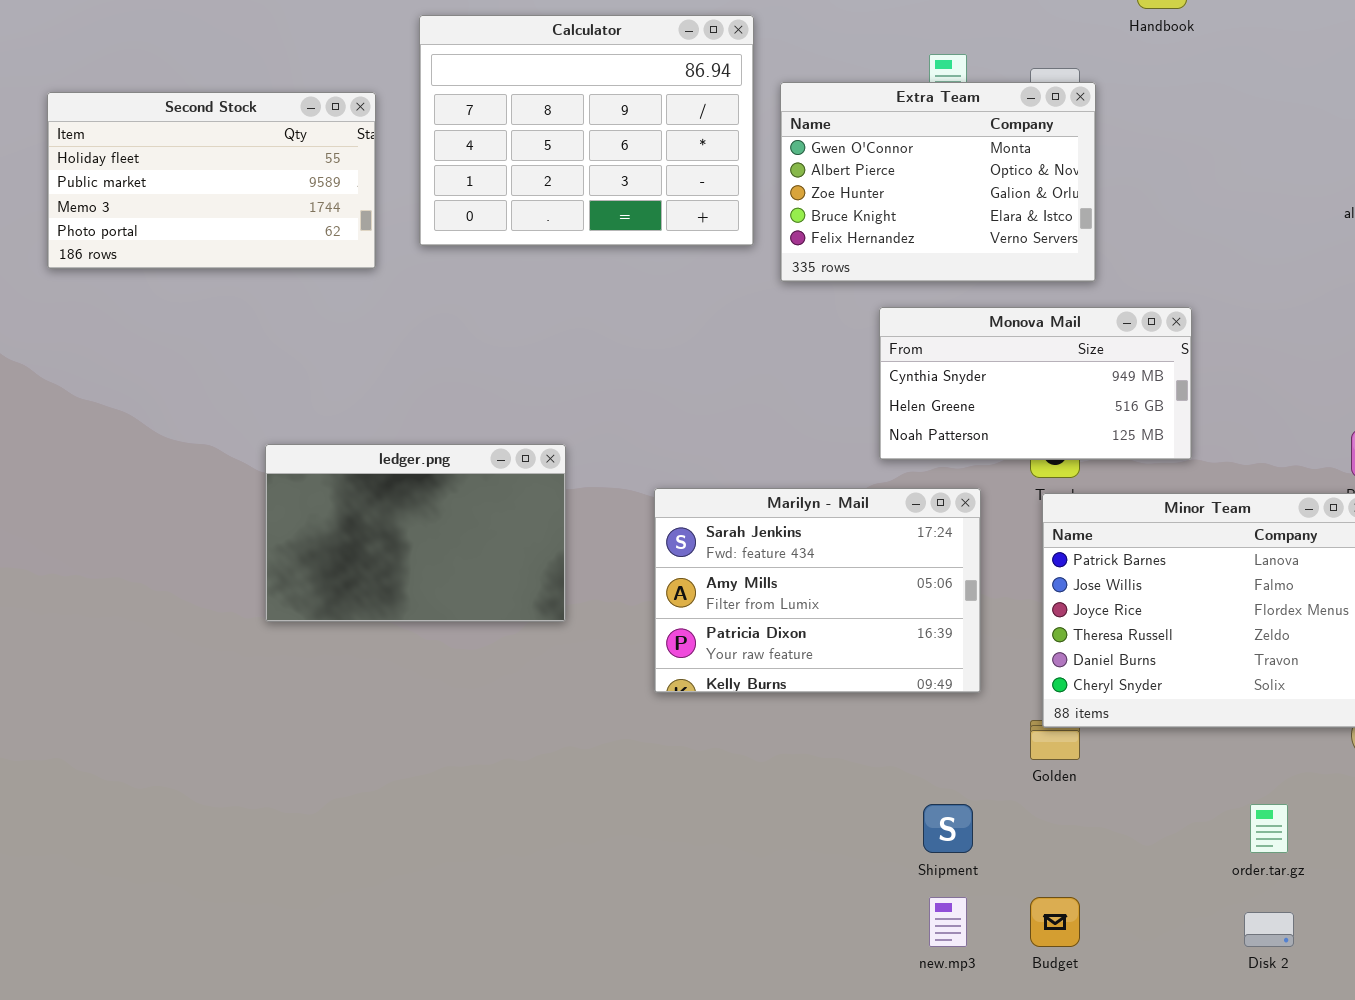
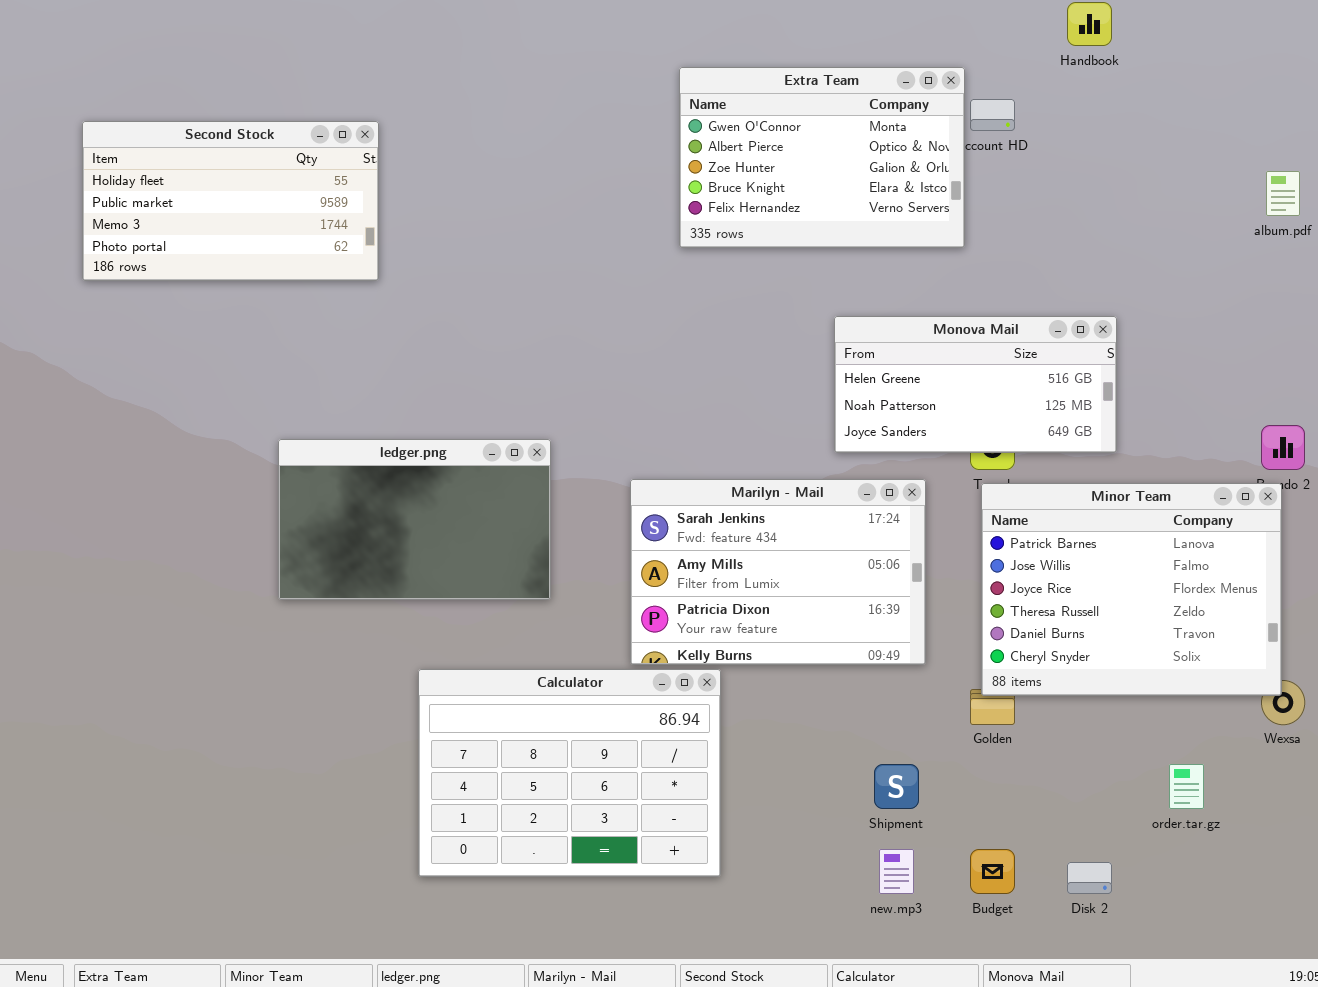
Calculator: [419,15,754,246] -> [418,669,721,877], moved
Extra Team: [780,82,1096,282] -> [679,67,965,248], moved
Monova Mail: [879,307,1192,460] -> [834,316,1117,453], scrolled down 1 row
Disk 2: [1244,912,1294,947] -> [1067,862,1112,894], moved

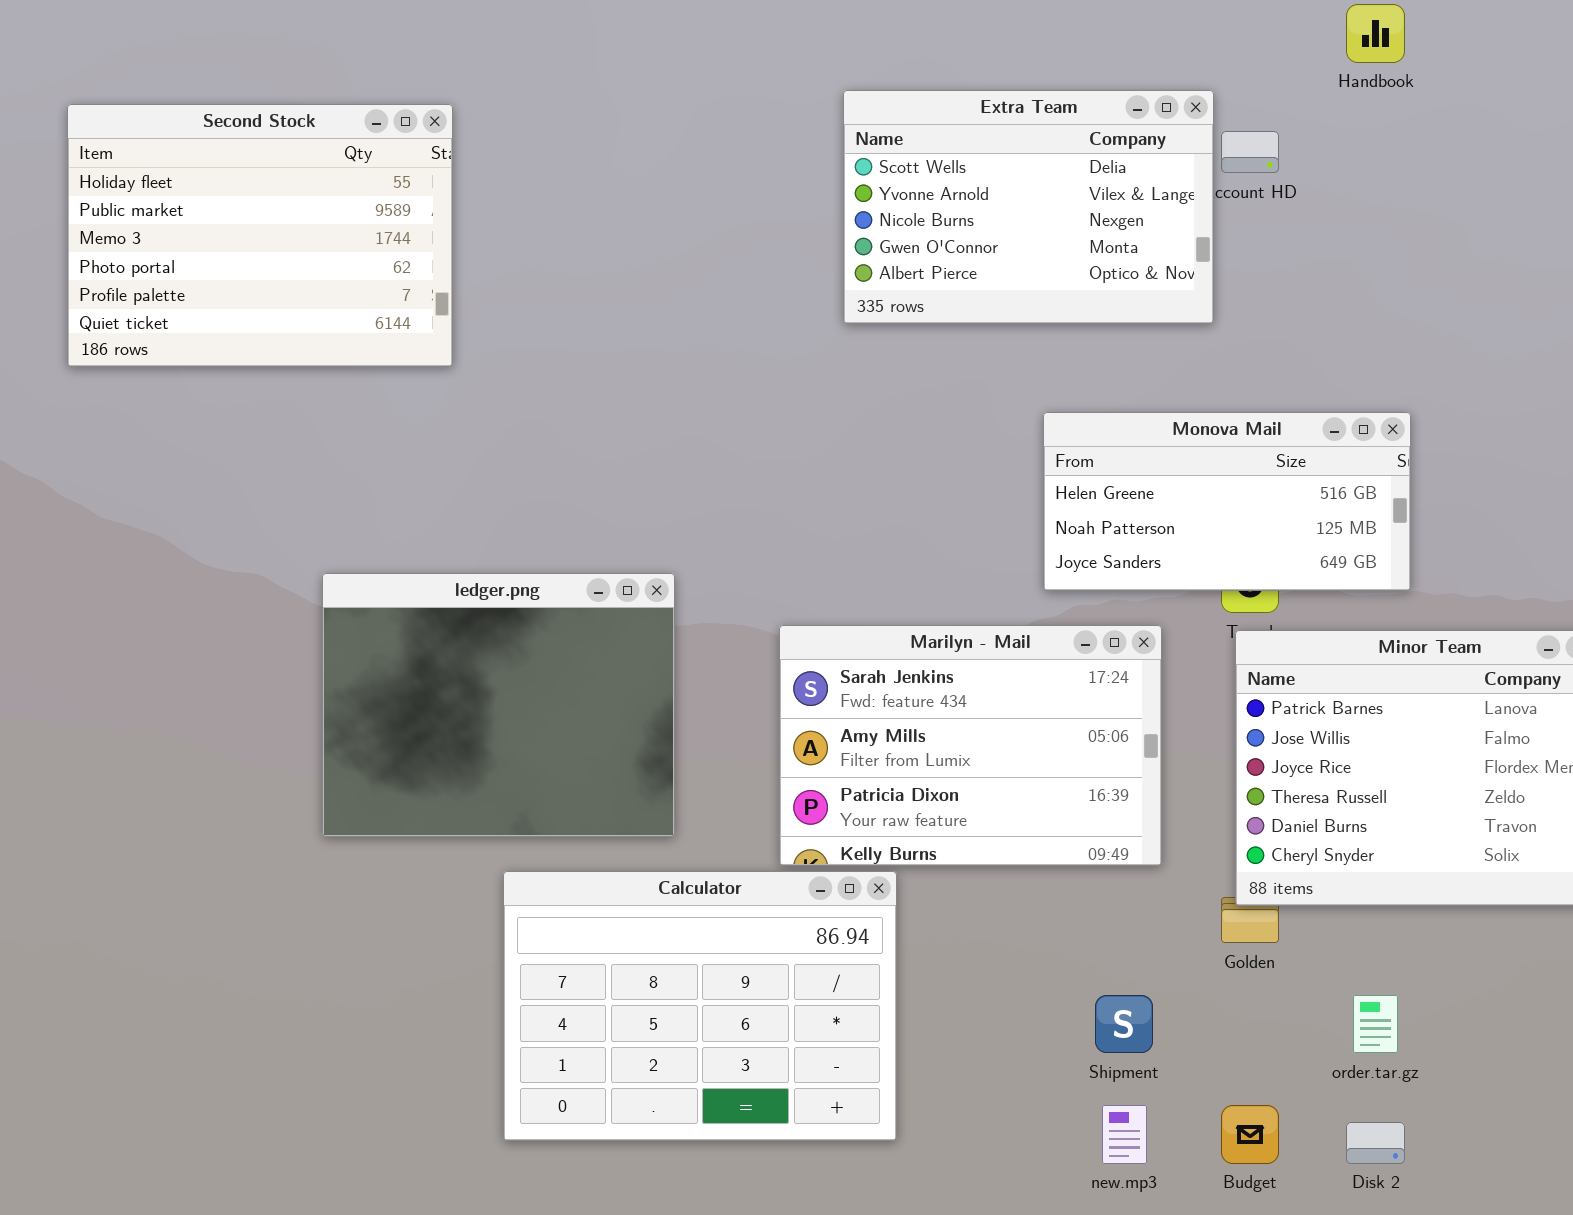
Extra Team: [679,67,965,248] -> [843,90,1214,324], scrolled up 3 rows
Second Stock: [82,121,379,281] -> [67,104,453,367], resized
ledger.png: [278,439,551,600] -> [322,573,675,837], resized
order.tar.gz: [1169,764,1204,809] -> [1353,995,1398,1053], moved

